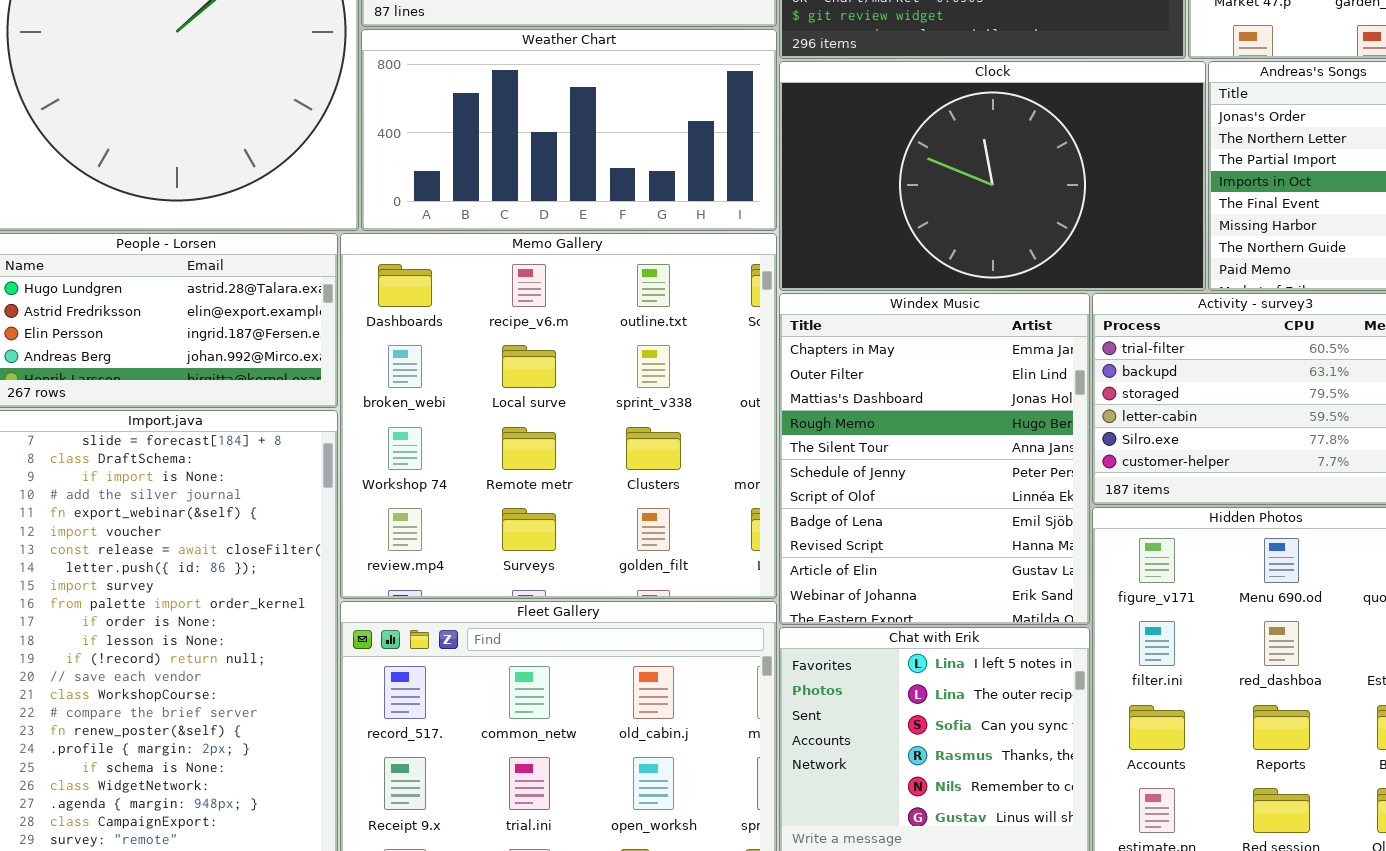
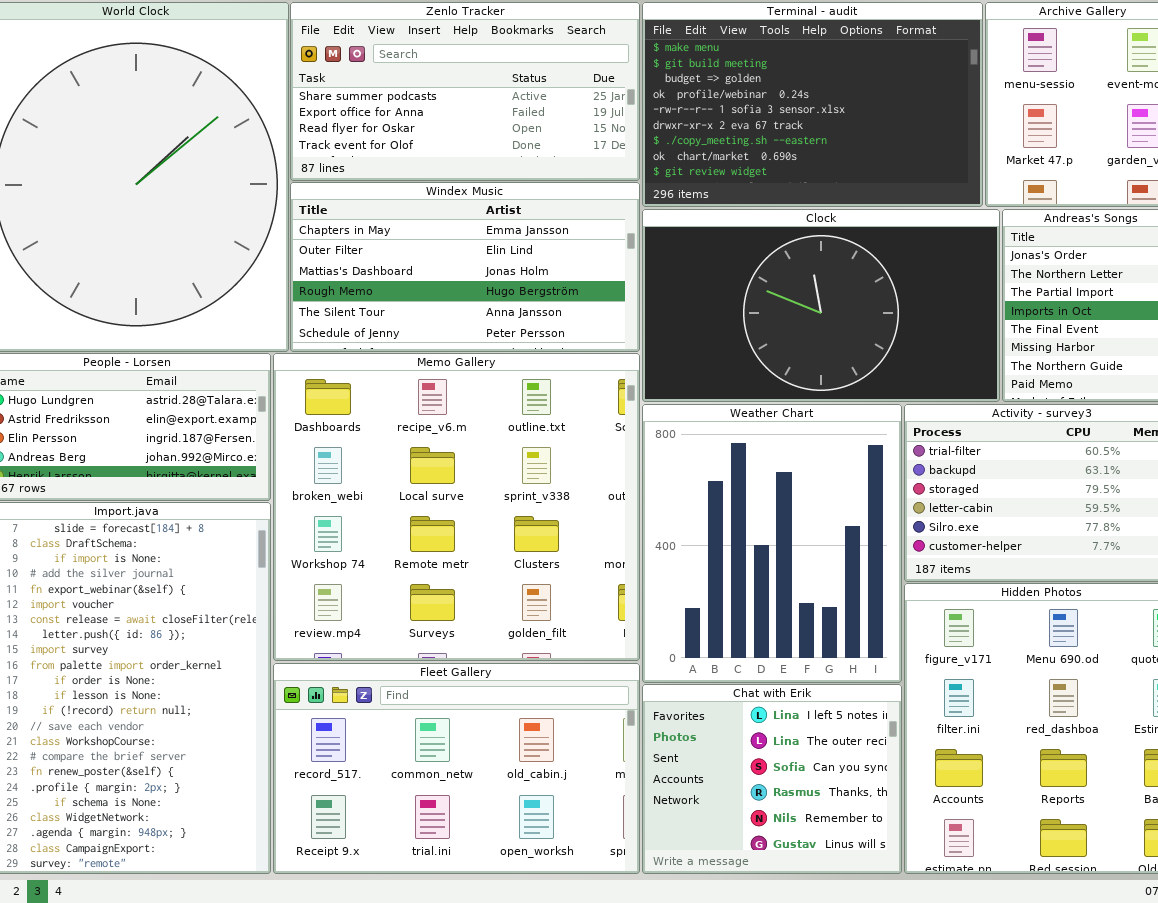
Weather Chart: [361,29,777,231] -> [642,404,902,683], moved, resized
Windex Music: [779,293,1090,625] -> [290,182,640,352], moved, resized

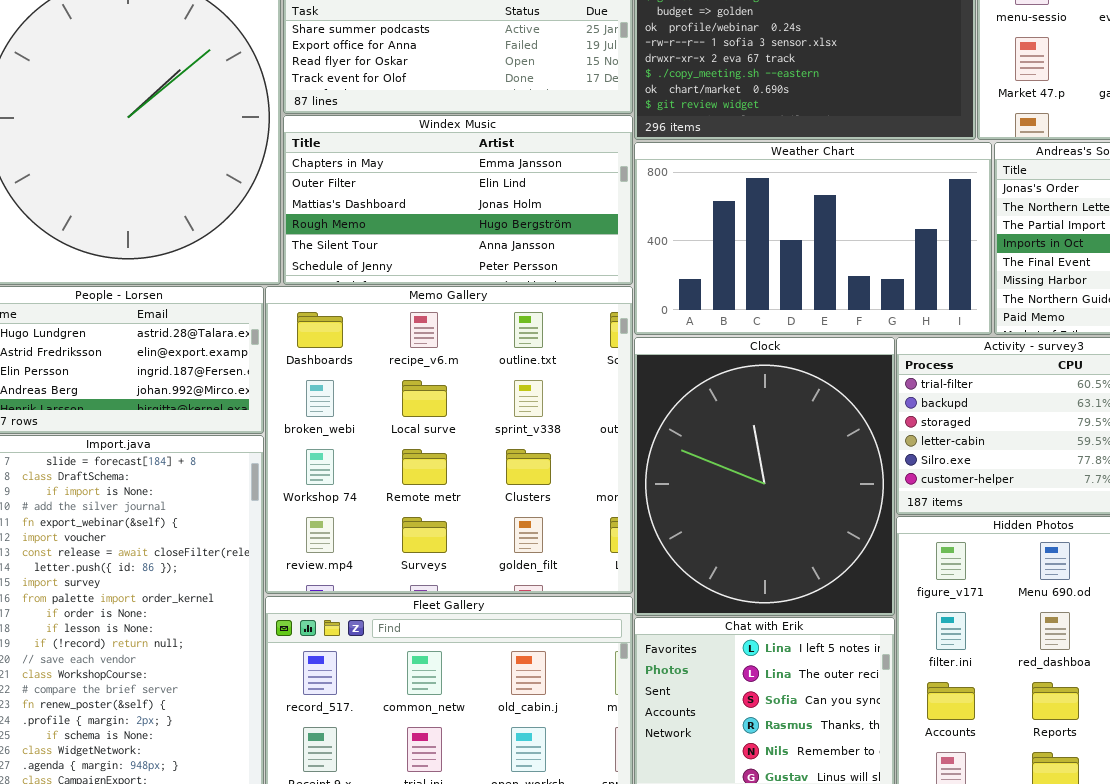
Clock: [642,209,1000,402] -> [634,337,895,616], moved, resized
Weather Chart: [642,404,902,683] -> [634,142,992,335], moved, resized

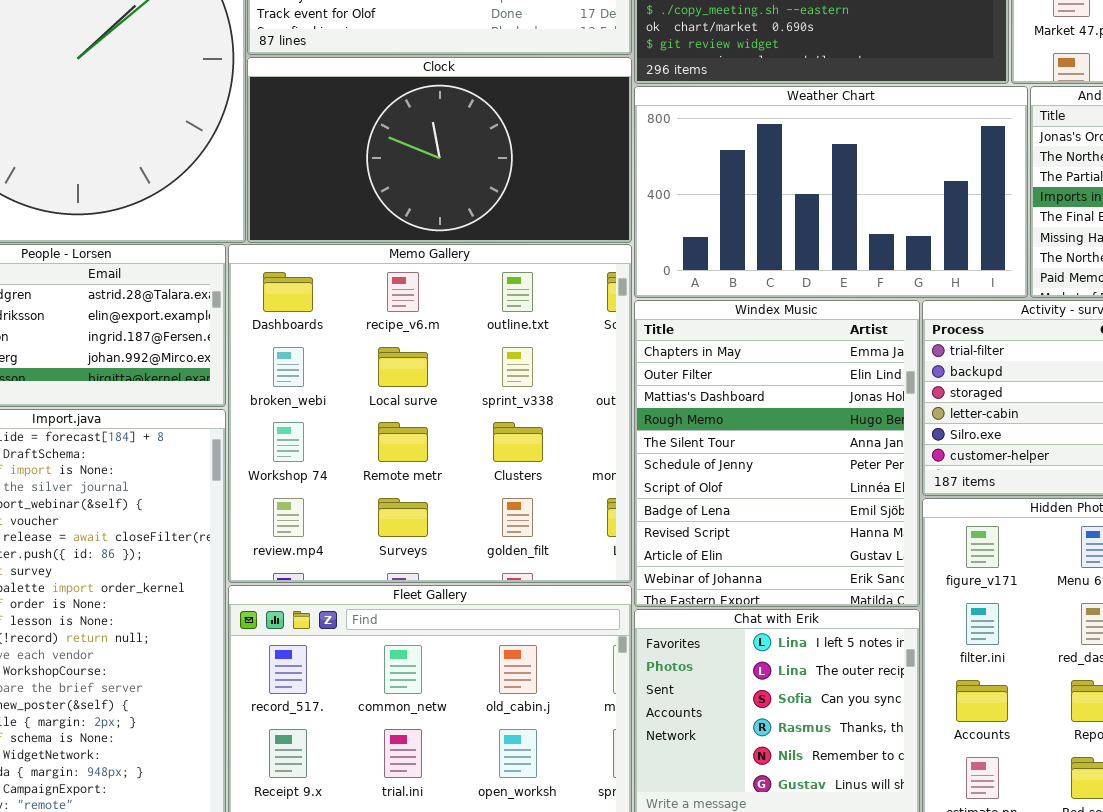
Windex Music: [283,115,633,285] -> [634,300,920,607], moved, resized
Clock: [634,337,895,616] -> [247,57,632,243], moved, resized

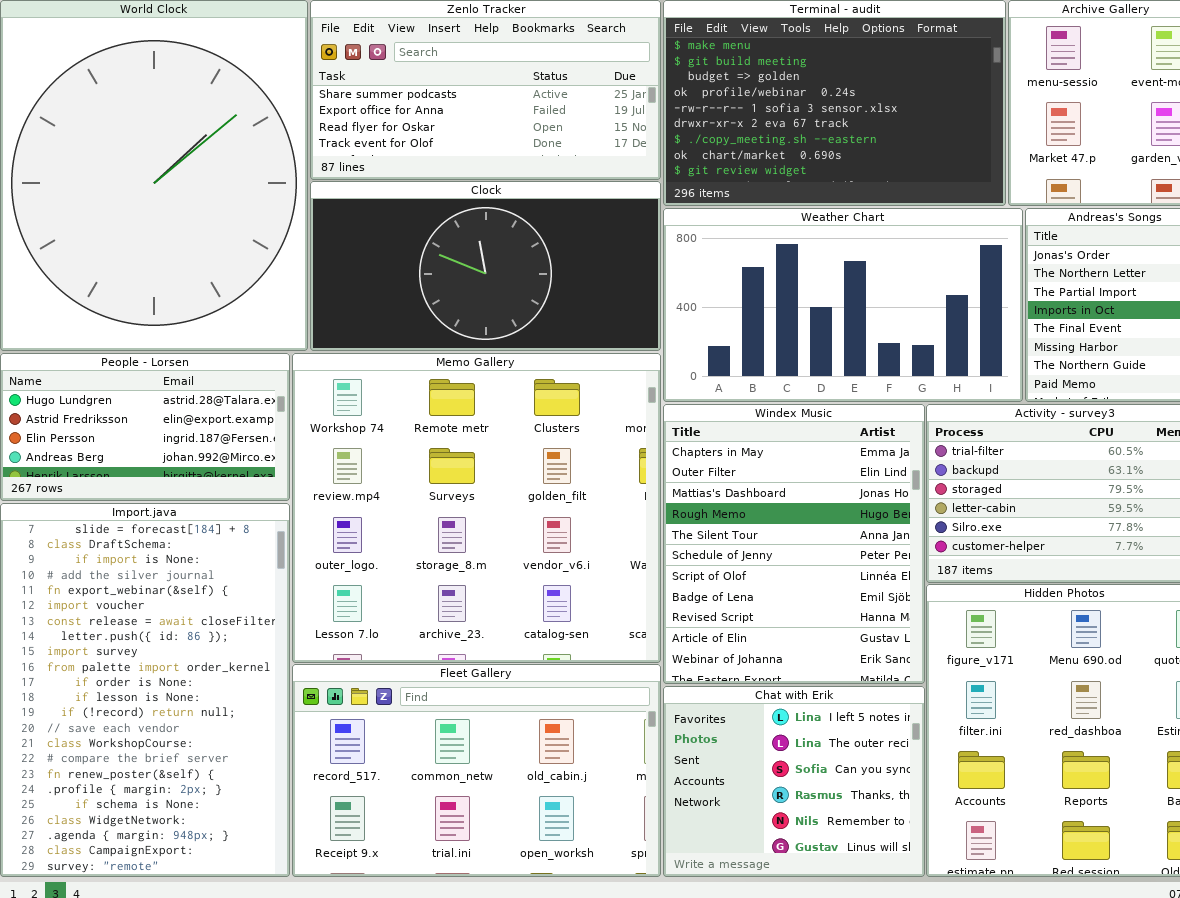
Memo Gallery: [228,244,632,583] -> [292,353,661,663], scrolled down 2 rows

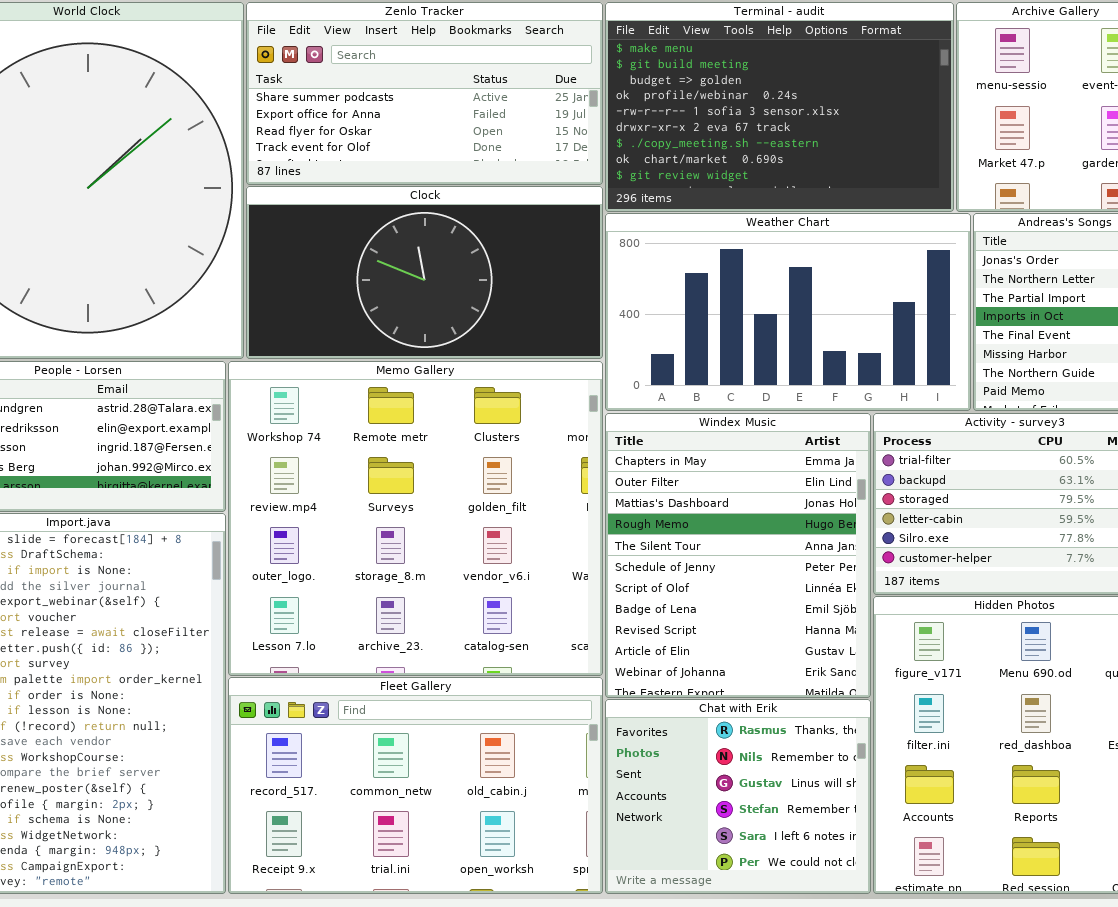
Chat with Erik: [663,686,925,877] -> [605,699,871,894], scrolled down 3 rows

